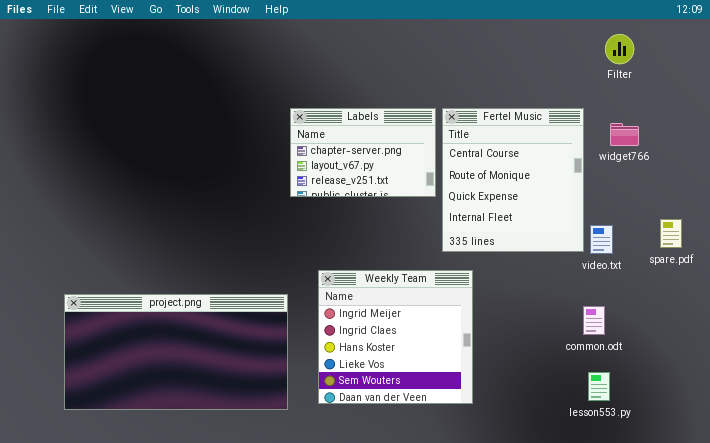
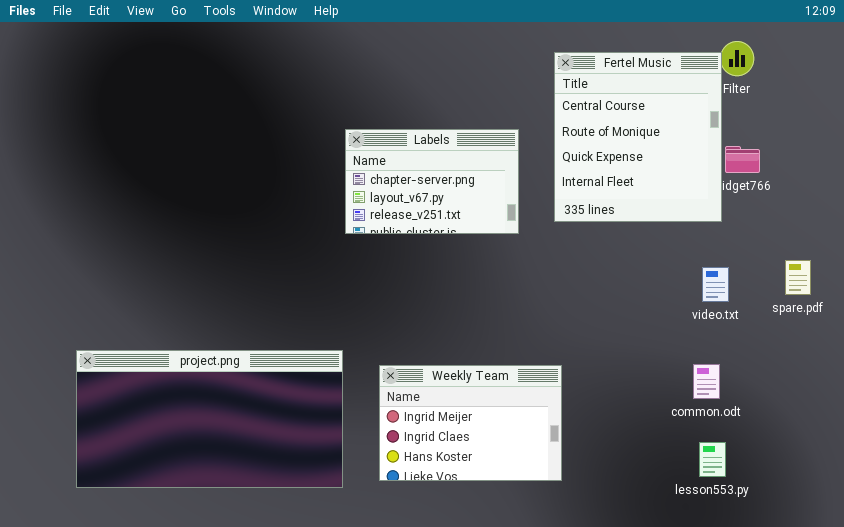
Fertel Music: [442,108,584,252] -> [554,52,722,222], moved
Weekly Team: [318,270,473,404] -> [379,365,562,481], resized

